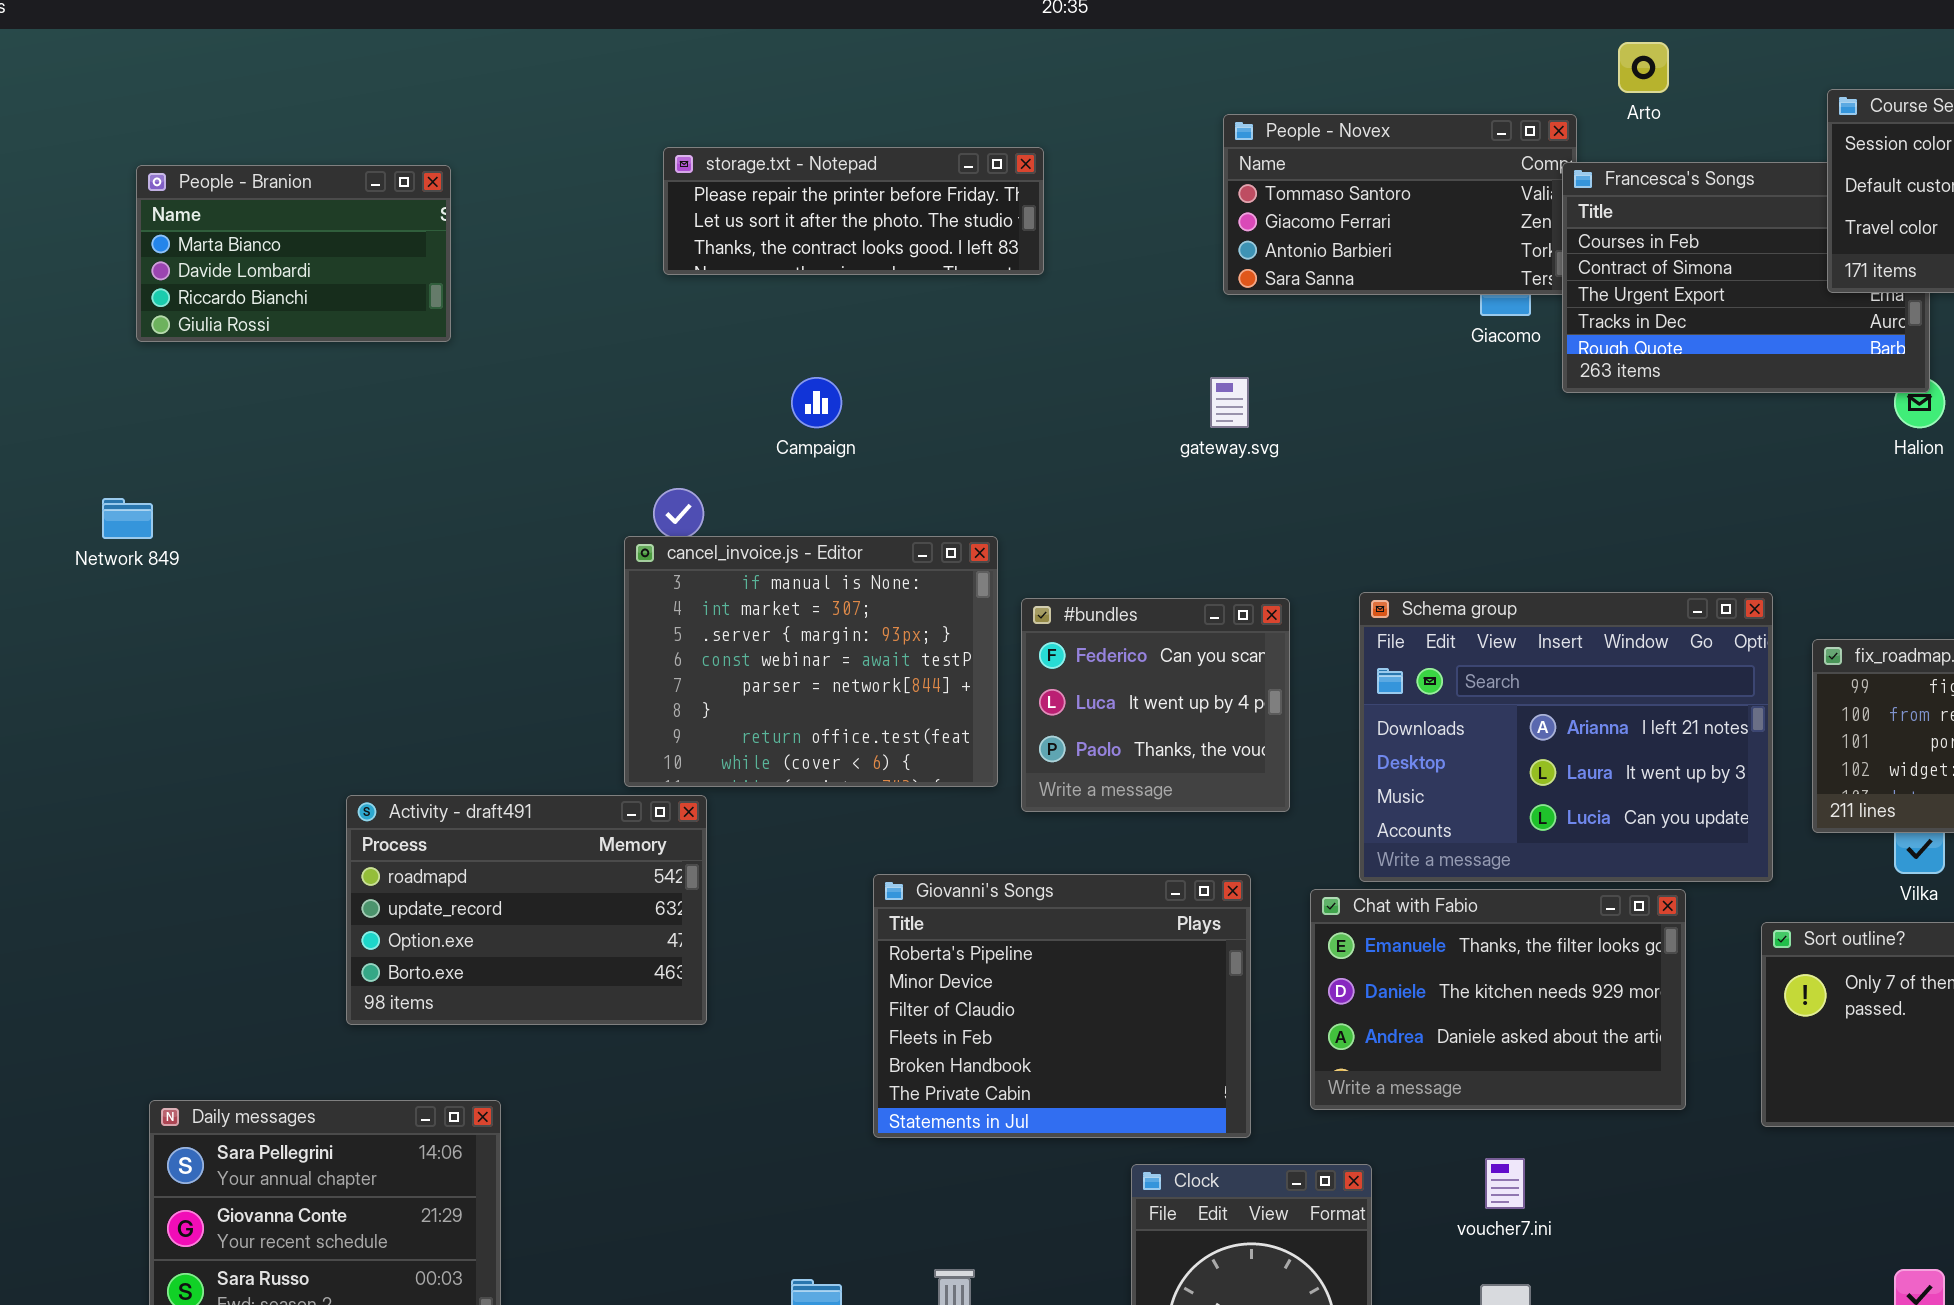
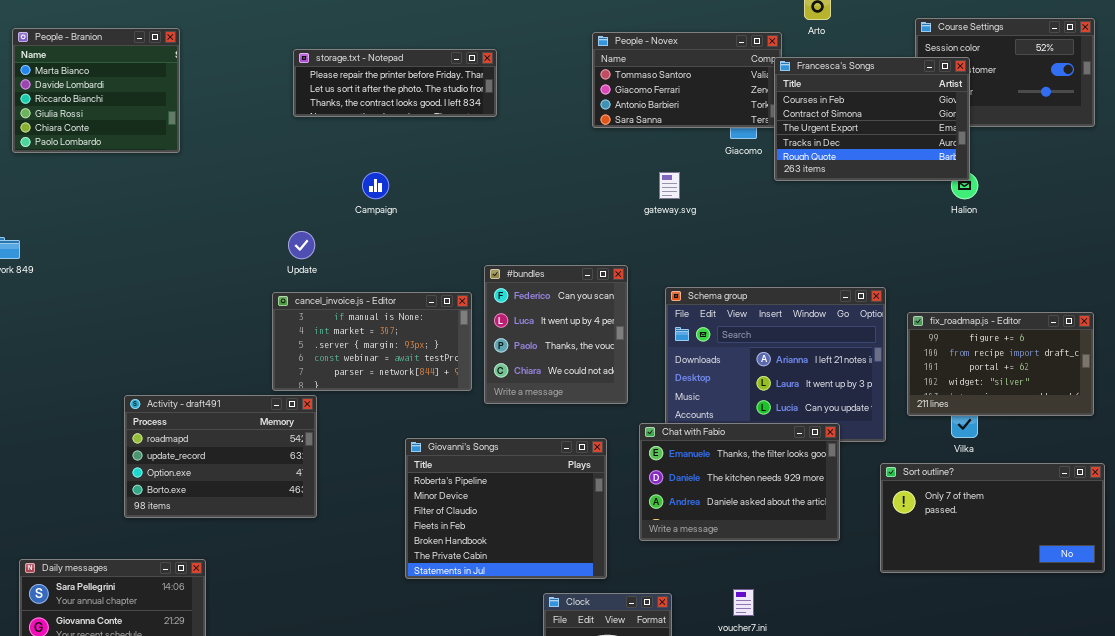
Francesca's Songs: [1562,162,1930,393] -> [774,57,970,181], raised
People - Branion: [136,165,451,342] -> [12,28,180,153], resized
gateway.svg: [1210,377,1249,428] -> [659,172,680,199], moved
cancel_invoice.js - Editor: [624,536,998,787] -> [272,292,472,391], resized
#bundles: [1021,598,1290,812] -> [484,265,628,404], resized
Chat with Fabio: [1310,889,1686,1110] -> [639,423,840,541], moved

